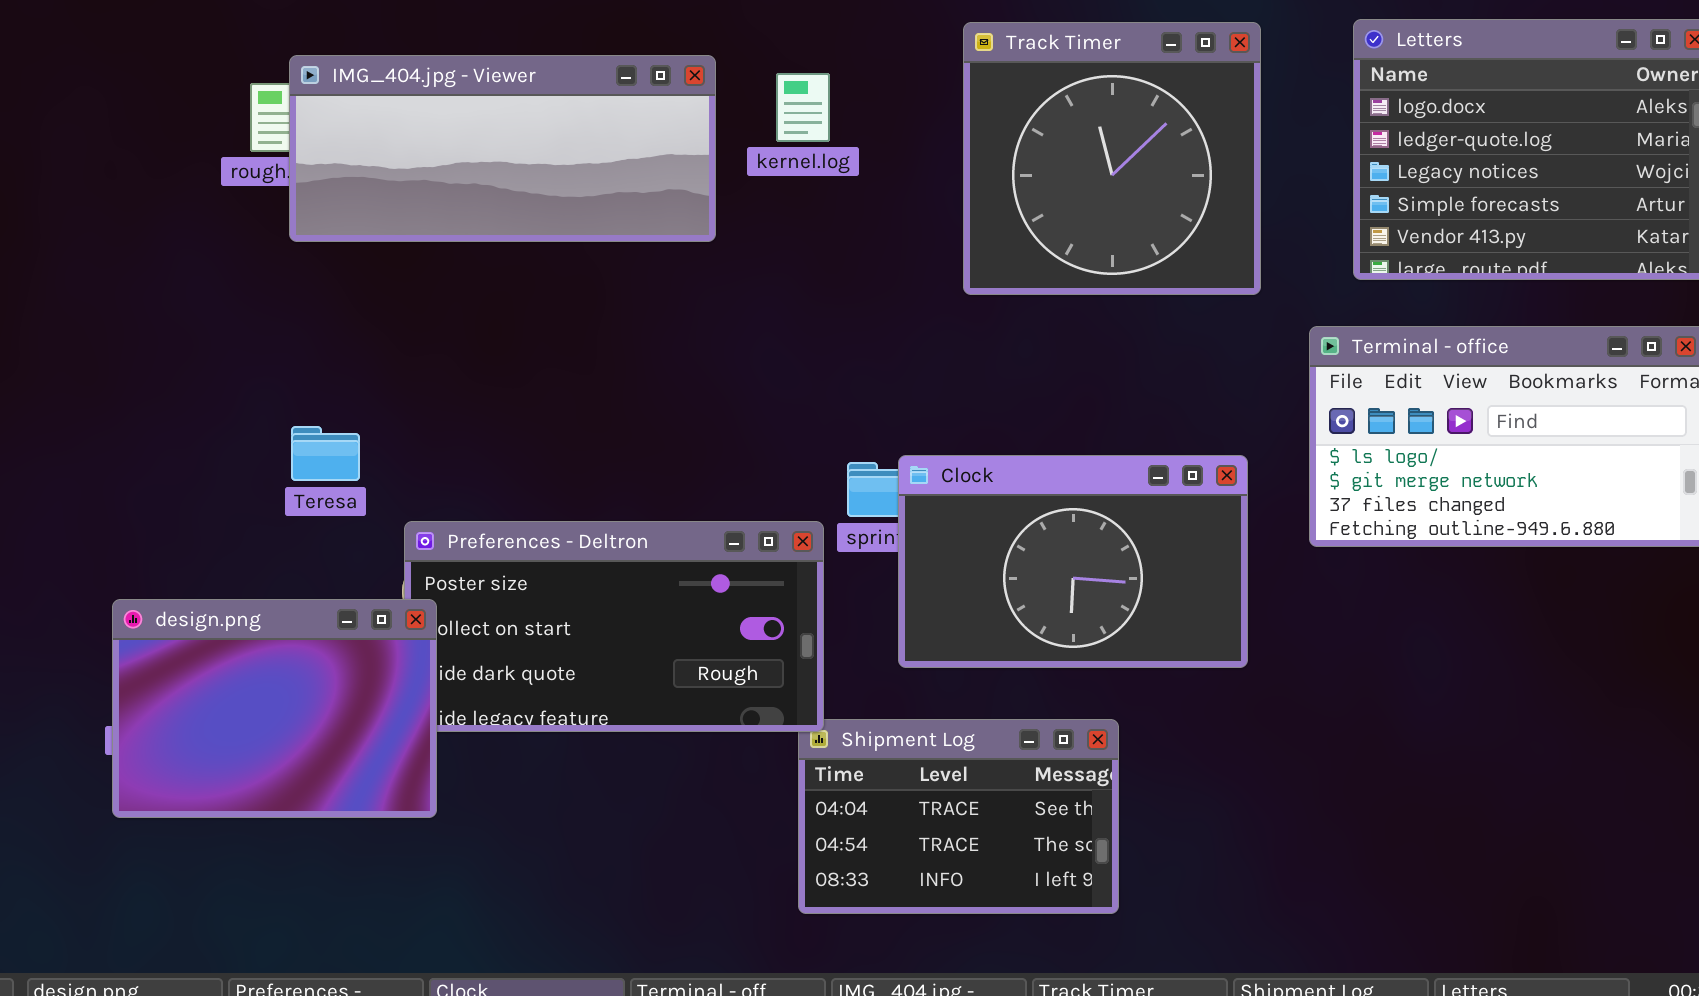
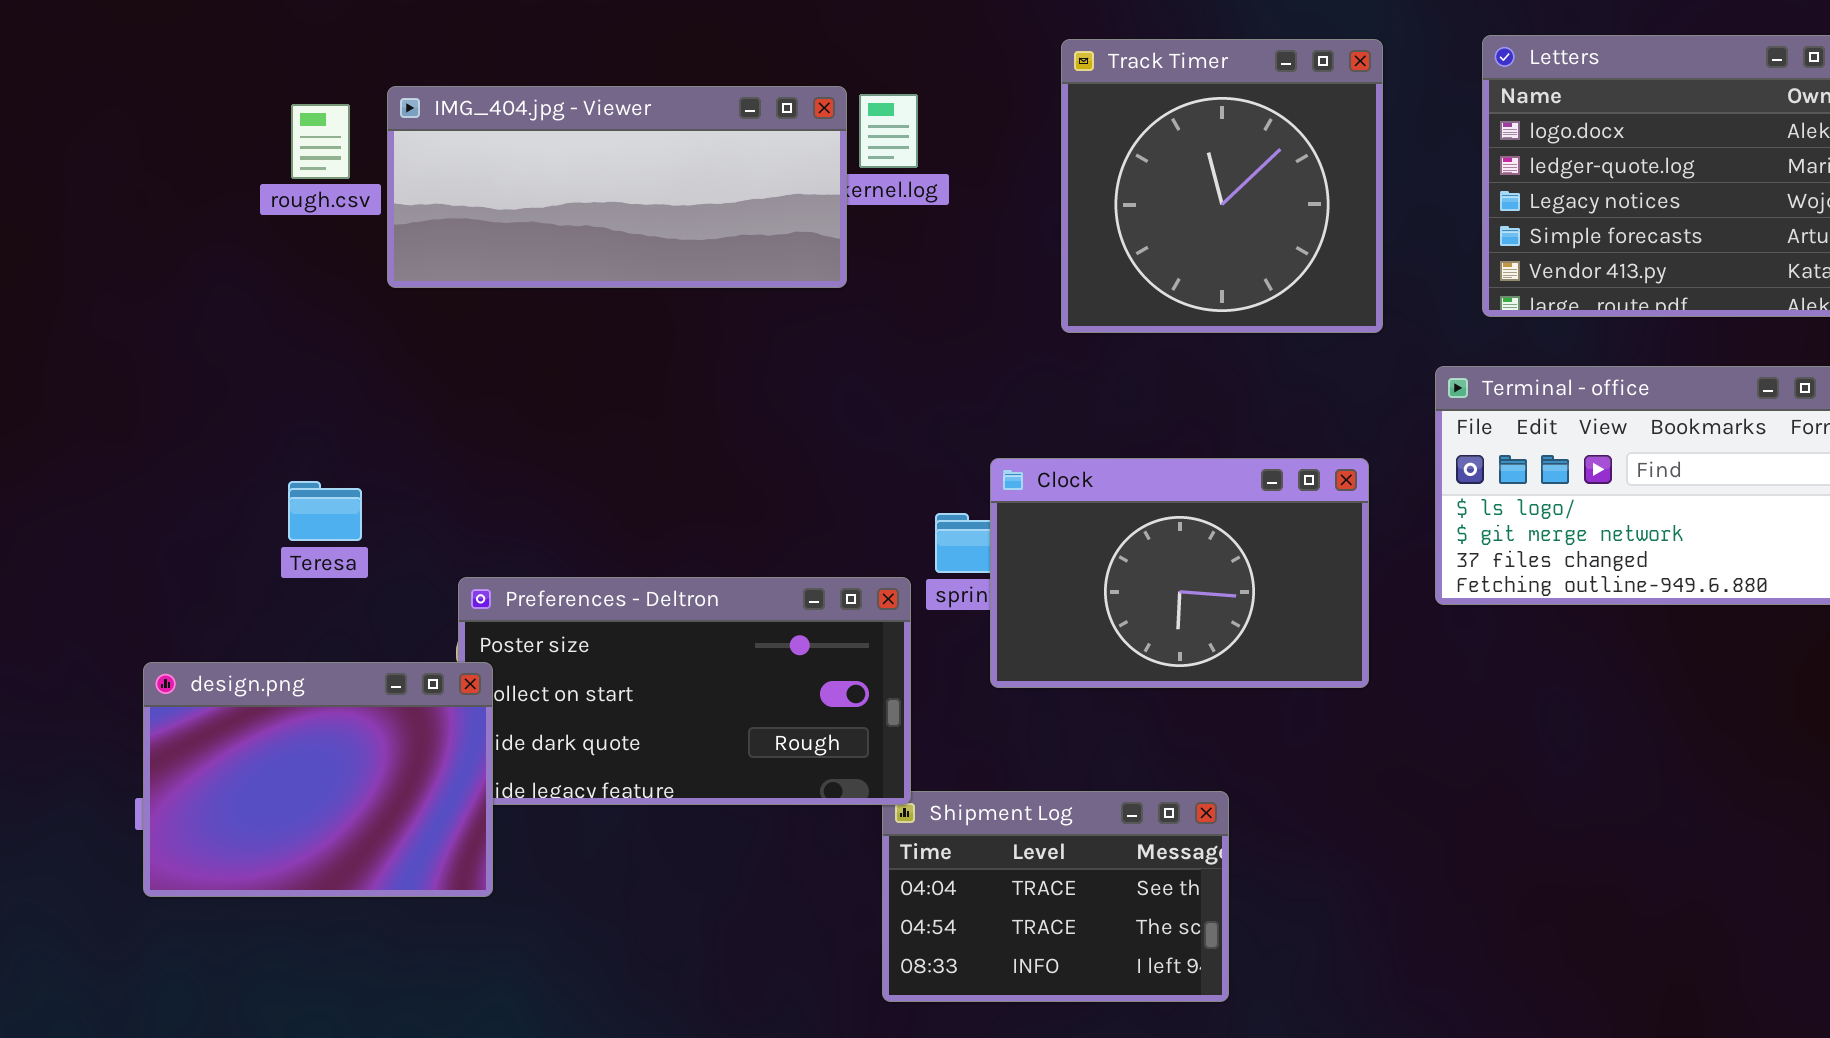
IMG_404.jpg - Viewer: [289,55,716,242] -> [387,86,847,288], moved
Teresa: [291,426,360,481] -> [288,481,362,541], moved
Clock: [898,455,1248,668] -> [990,458,1369,688], moved

